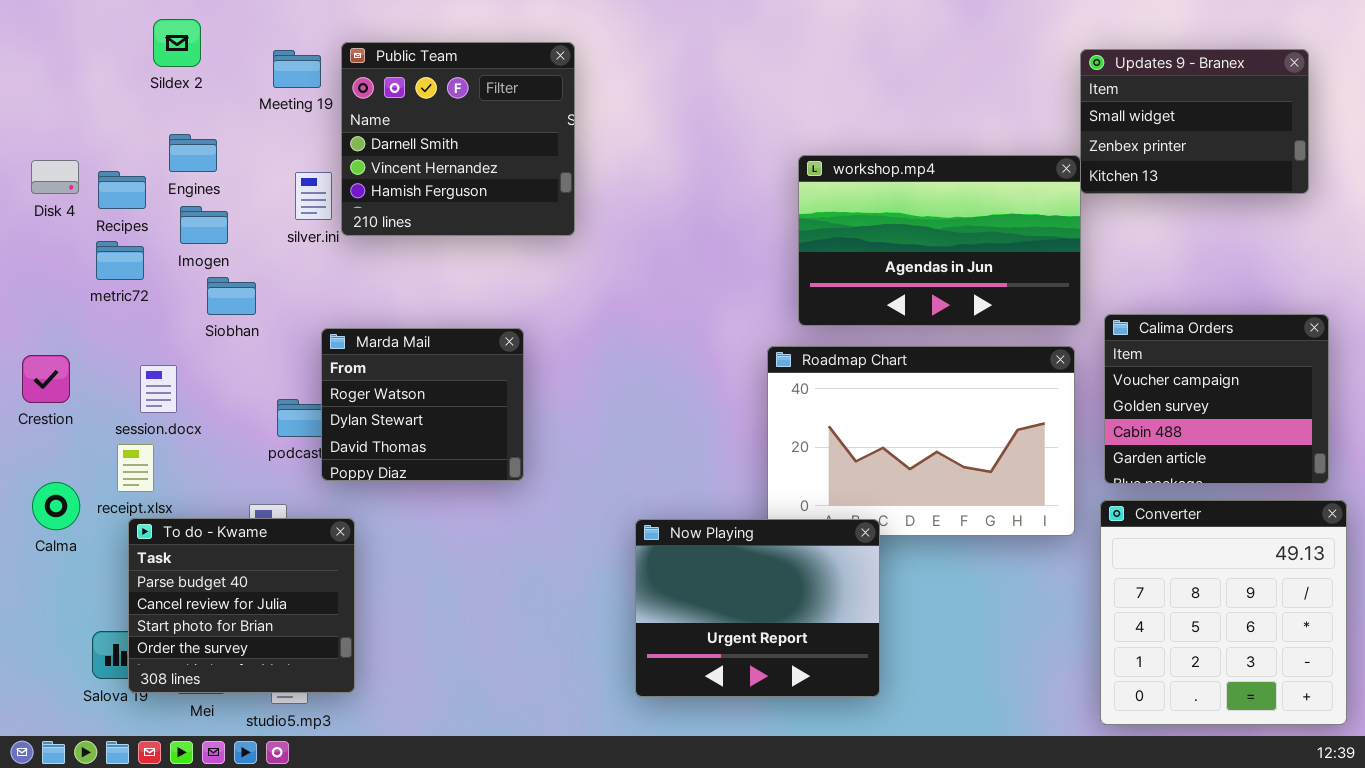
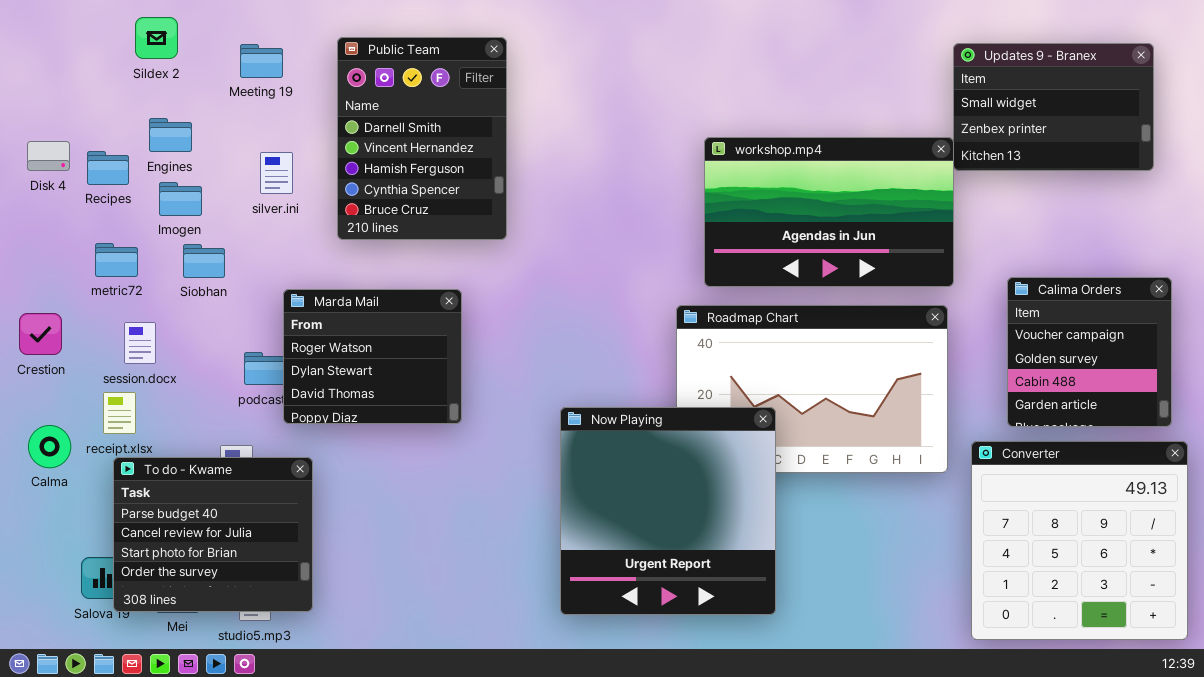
Public Team: [341,42,575,236] -> [337,37,507,240], resized
metric72: [96,241,144,280] -> [95,243,138,277], moved
Calima Orders: [1104,314,1329,484] -> [1007,277,1172,427], resized
Now Playing: [635,519,880,697] -> [560,407,776,615], resized

